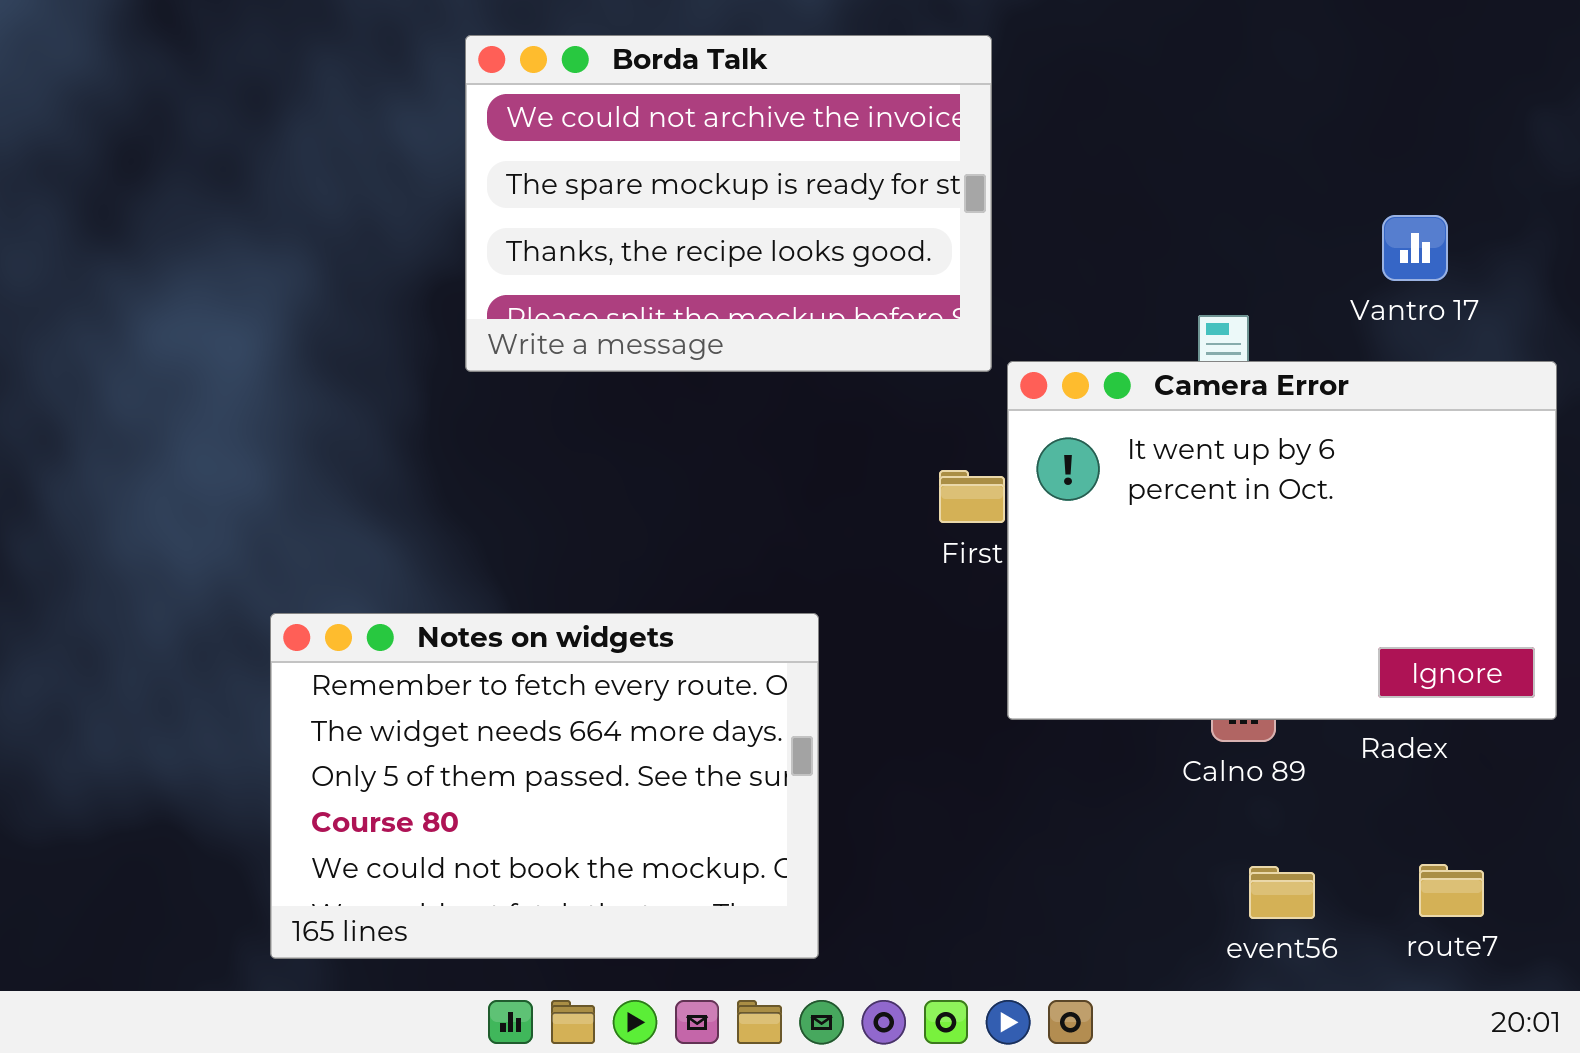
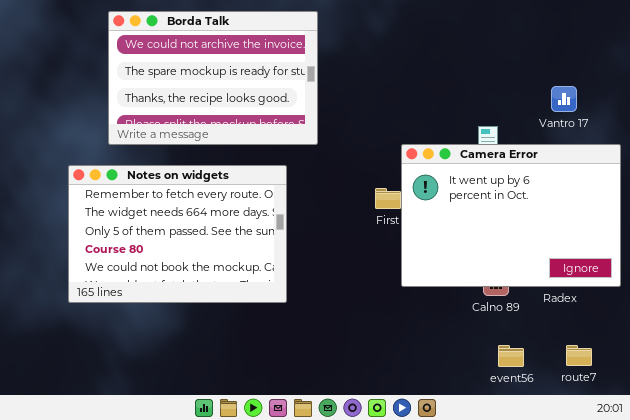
Borda Talk: [465,35,992,372] -> [108,11,318,145], moved
Notes on widgets: [270,613,819,959] -> [68,165,287,303], moved

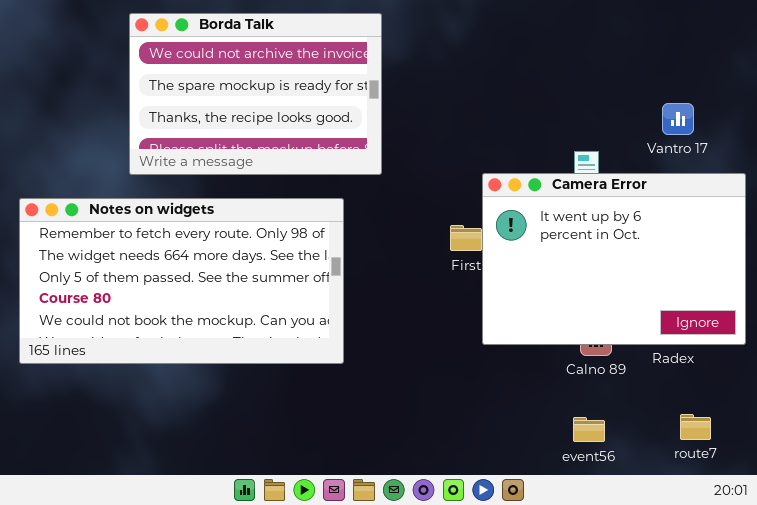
Notes on widgets: [68,165,287,303] -> [19,198,344,364], resized
event56: [498,345,524,367] -> [573,417,605,442], moved

